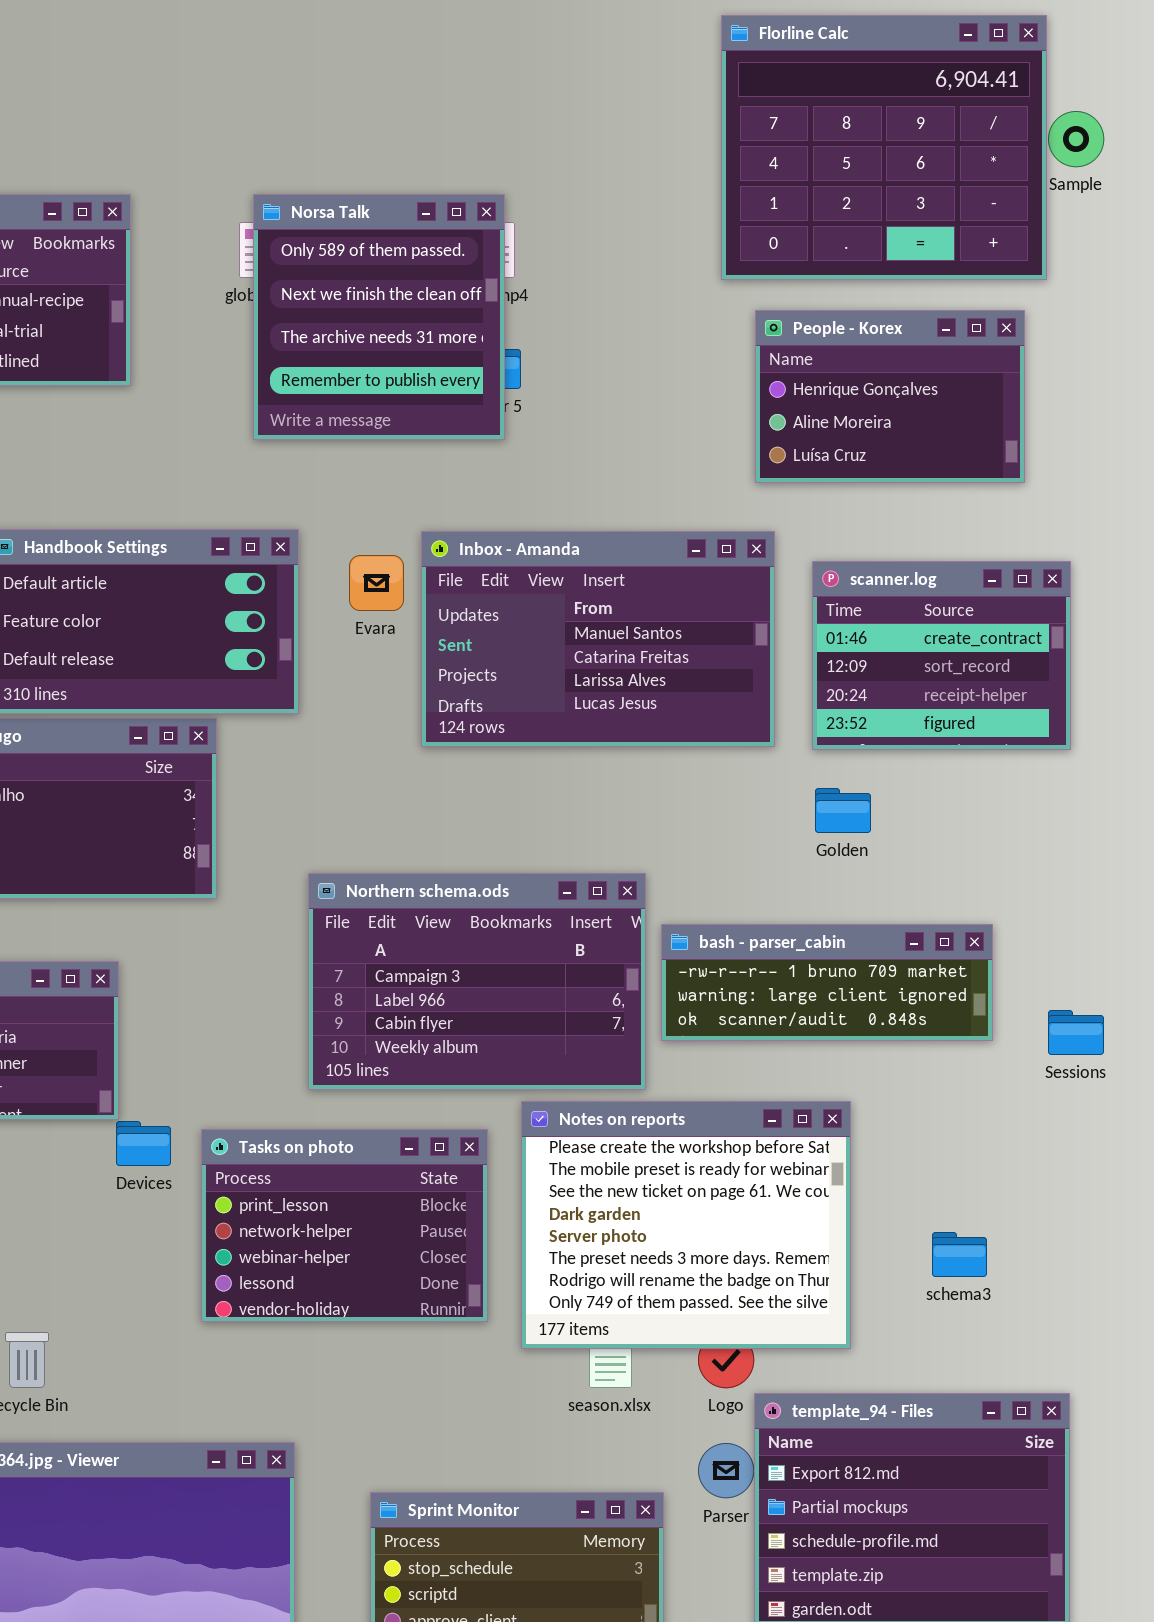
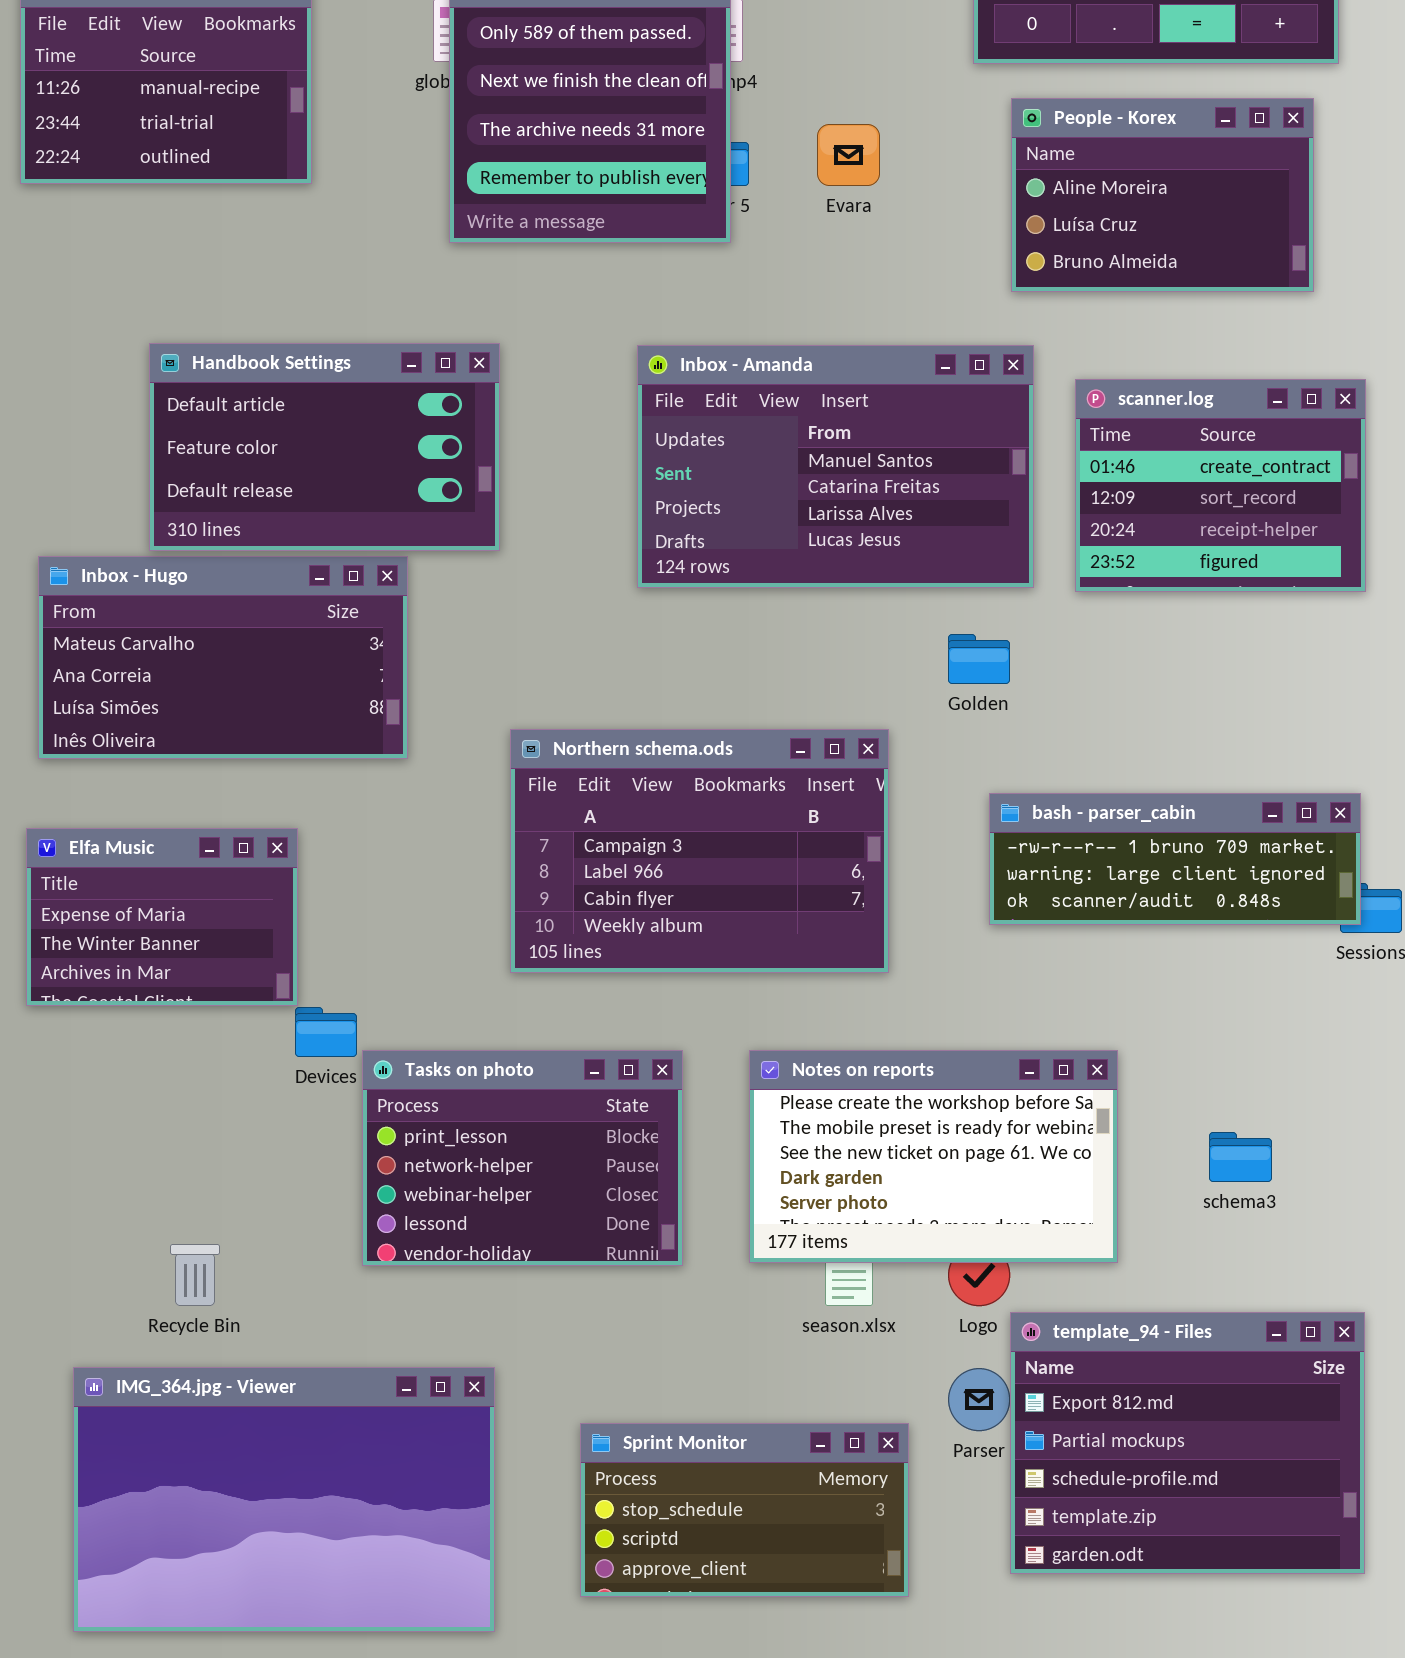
People - Korex: [755,310,1025,483] -> [1011,98,1314,292], scrolled down 1 row
Evara: [349,555,404,611] -> [817,124,880,186], moved
Golden: [815,788,871,833] -> [948,634,1010,684], moved
bash - parser_cabin: [661,924,993,1041] -> [989,793,1361,925], moved
Notes on reports: [521,1101,851,1349] -> [749,1050,1118,1263], resized
Tasks on photo: [201,1129,488,1322] -> [362,1050,683,1266], moved

